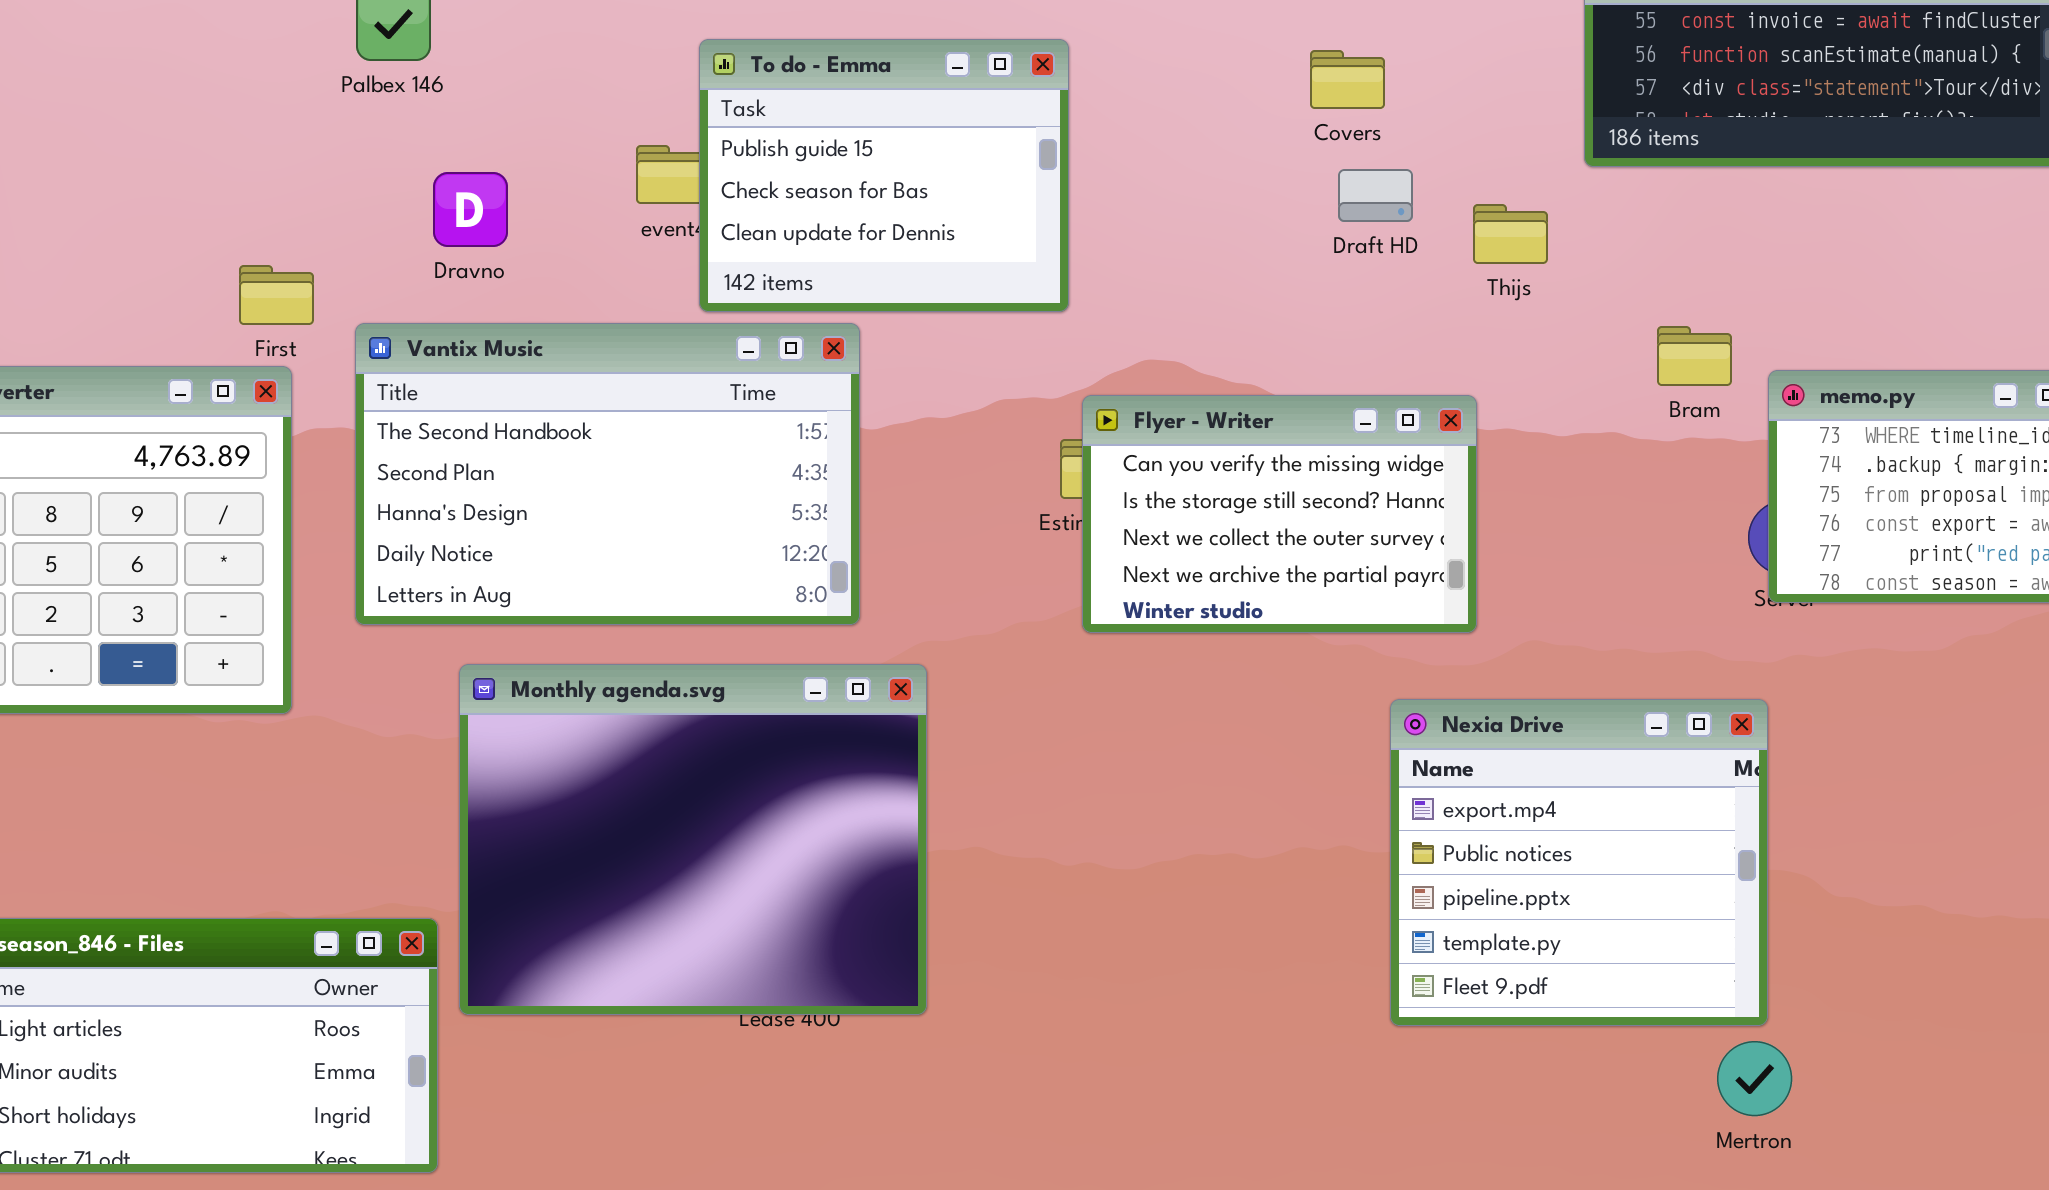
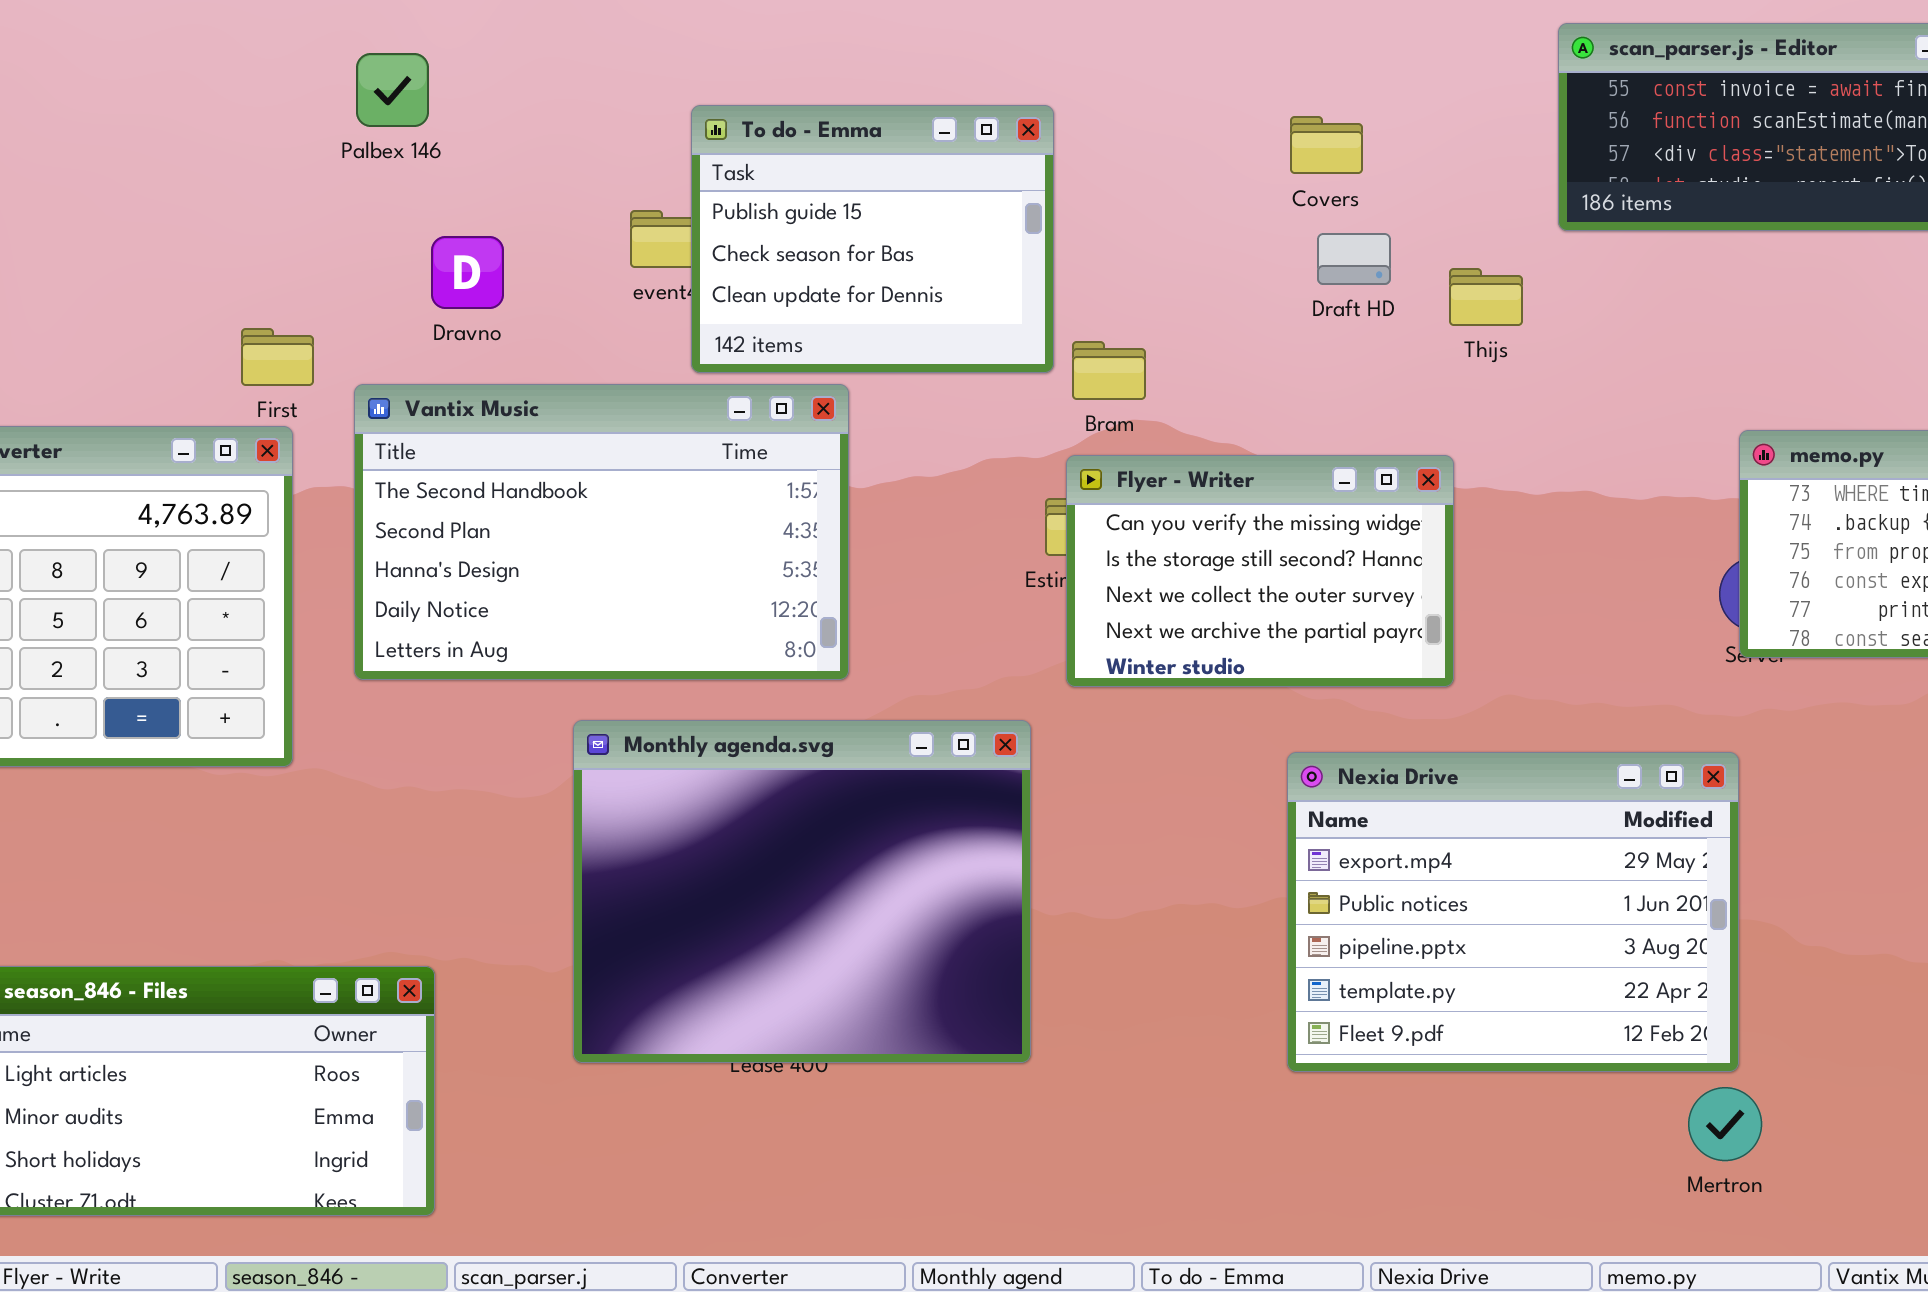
Bram: [1657,326,1732,386] -> [1072,341,1146,400], moved
Monthly agenda.svg: [459,664,927,1015] -> [573,720,1031,1063], moved
Nexia Drive: [1390,699,1768,1026] -> [1287,752,1739,1072], resized

